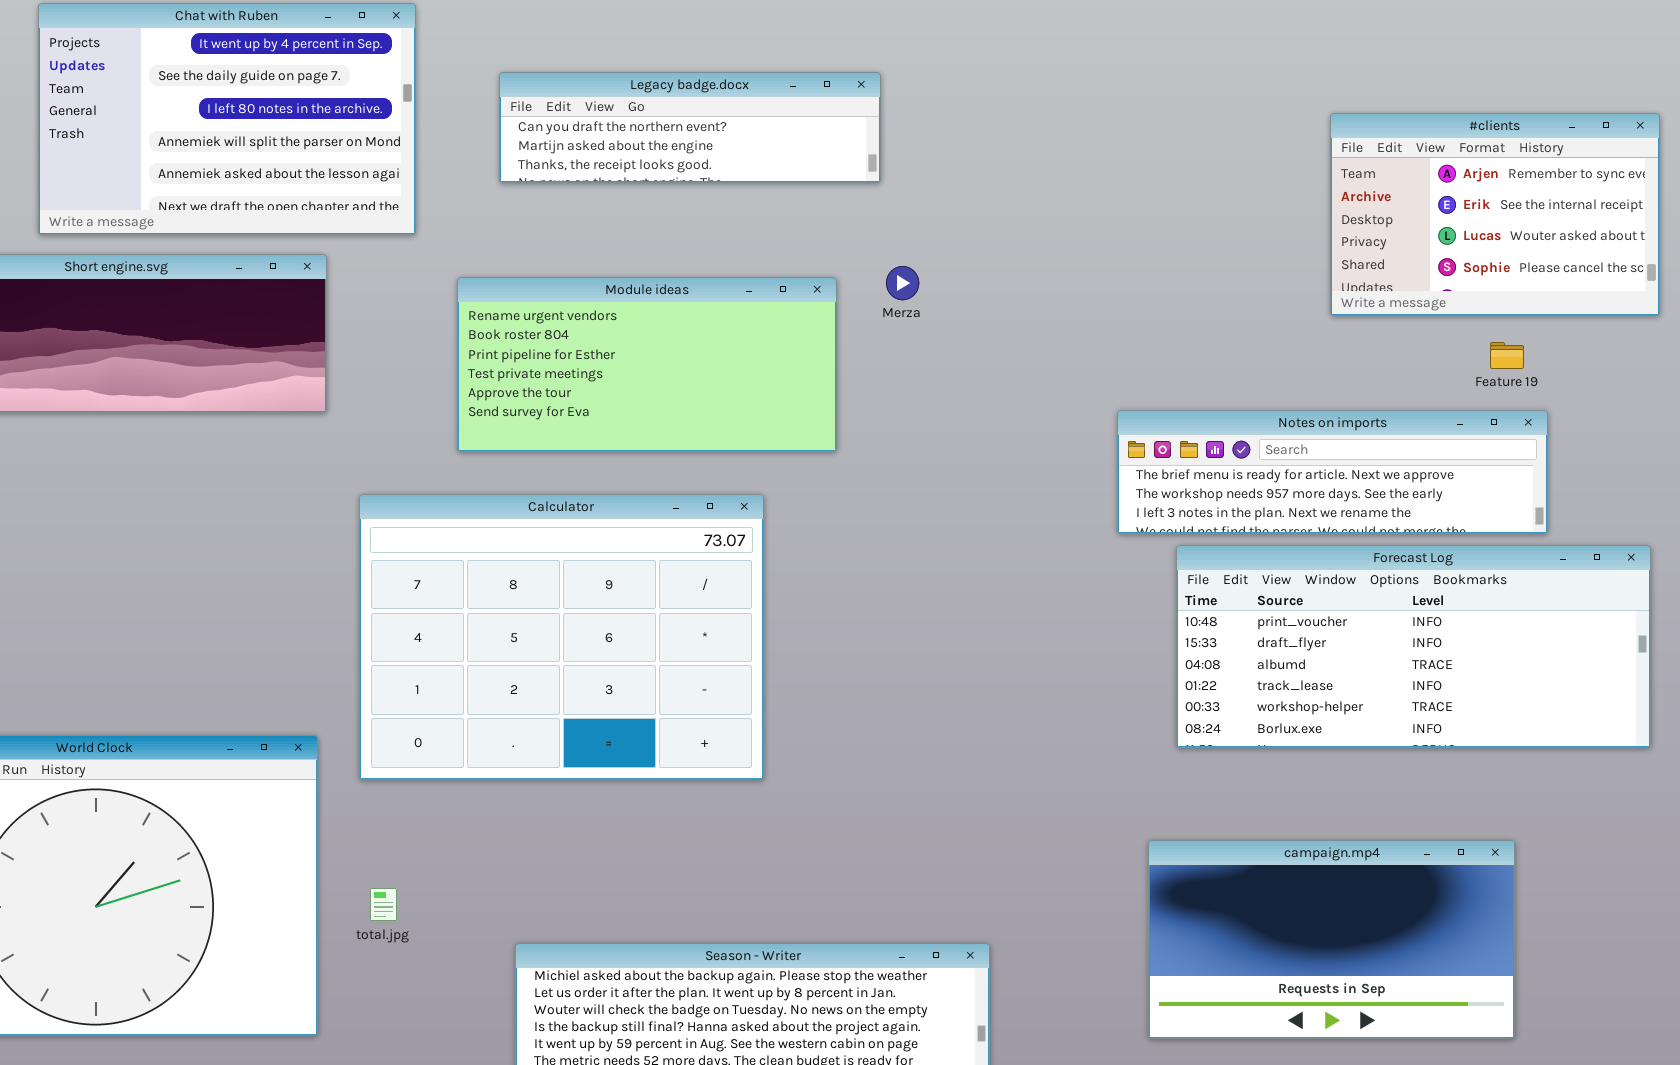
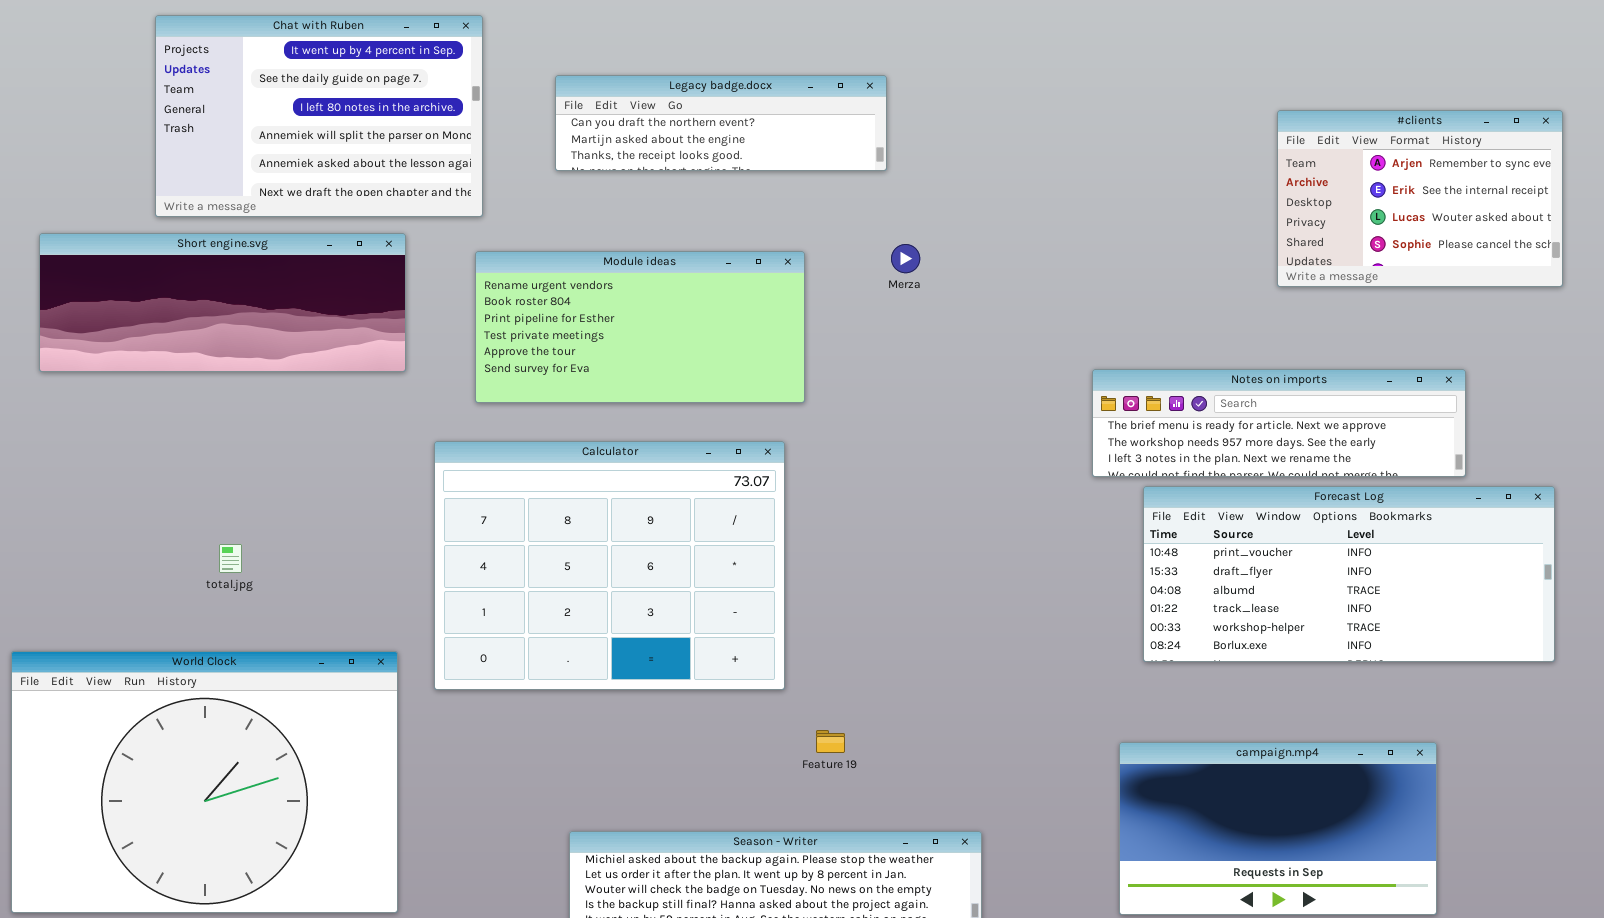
Module ideas: [457,277,837,452] -> [475,251,805,403], moved
Feature 19: [1490,342,1524,369] -> [816,730,845,753], moved
total.jpg: [370,888,397,921] -> [219,544,242,573], moved

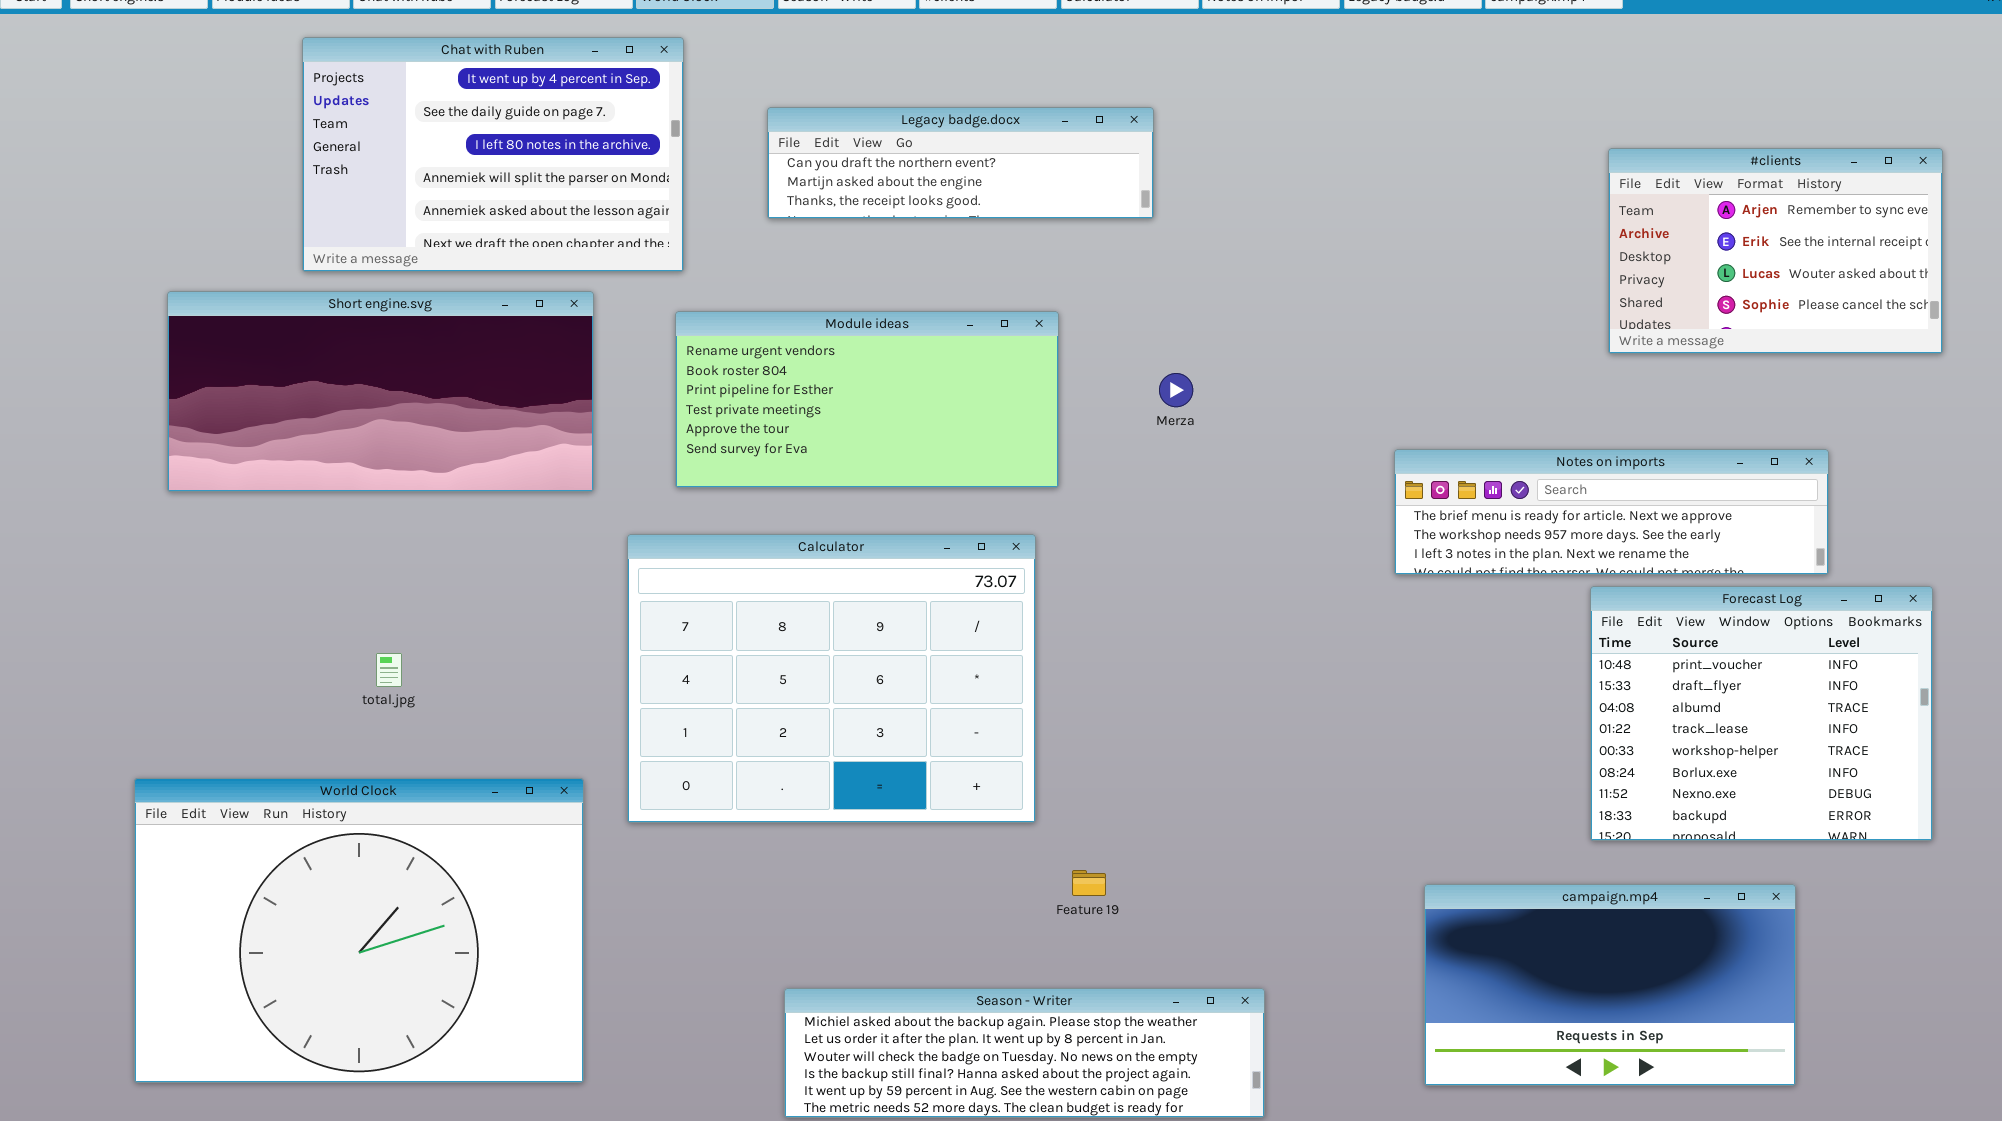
Short engine.svg: [39,233,406,372] -> [167,291,594,492], resized
Merza: [891,244,920,273] -> [1159,373,1193,407], moved
Forecast Log: [1143,486,1555,662] -> [1590,586,1933,841], resized

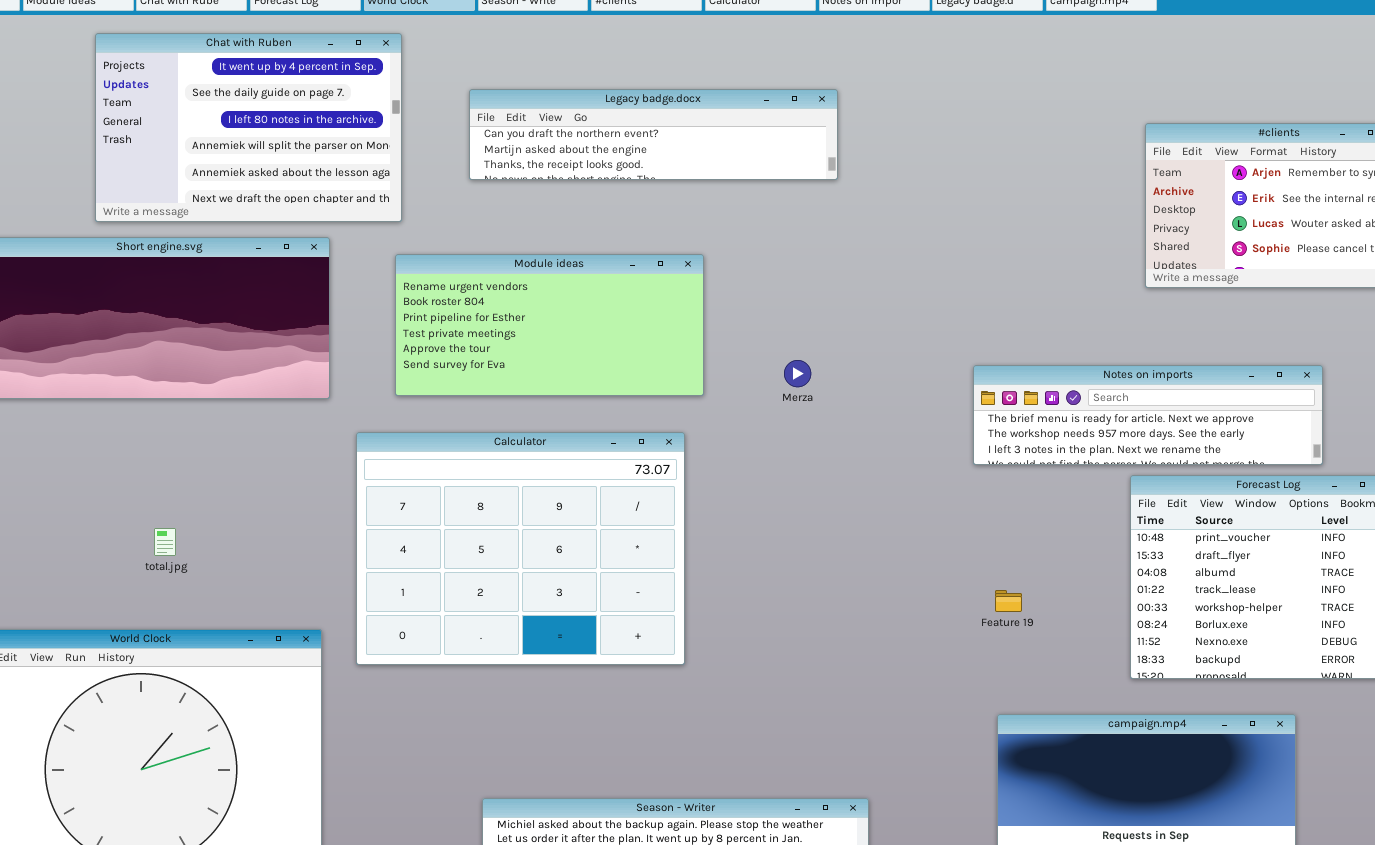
Legacy badge.docx: [767,107,1154,219] -> [469,89,838,180], resized
Merza: [1159,373,1193,407] -> [784,360,811,387], moved
Feature 19: [1072,870,1106,896] -> [995,590,1022,612], moved

